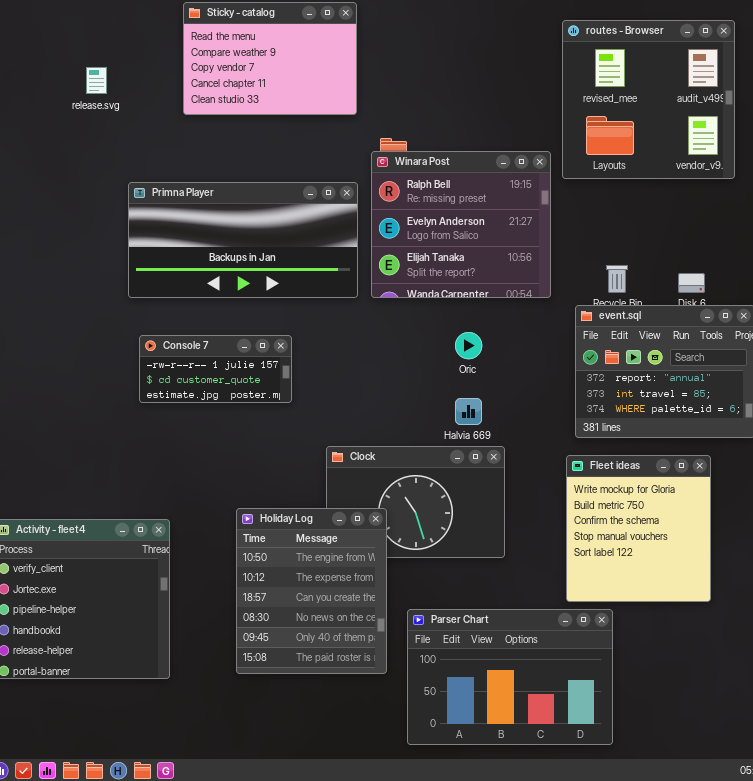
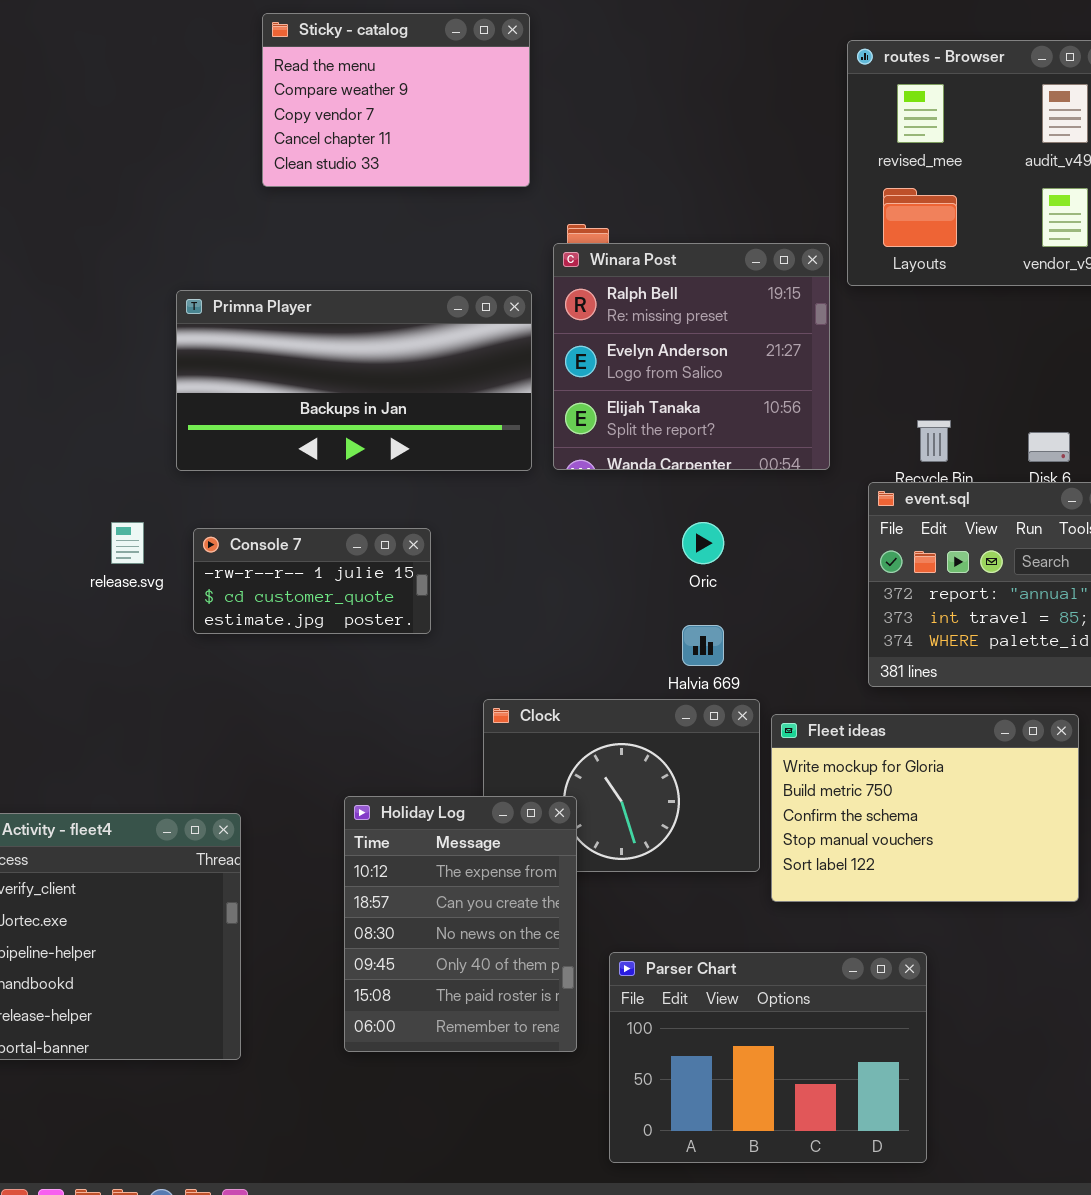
release.svg: [86,67,107,94] -> [111,522,144,564], moved
Fleet ideas: [566,455,711,602] -> [771,714,1079,902], resized
Holiday Log: [236,508,387,674] -> [344,796,577,1052], scrolled down 1 row

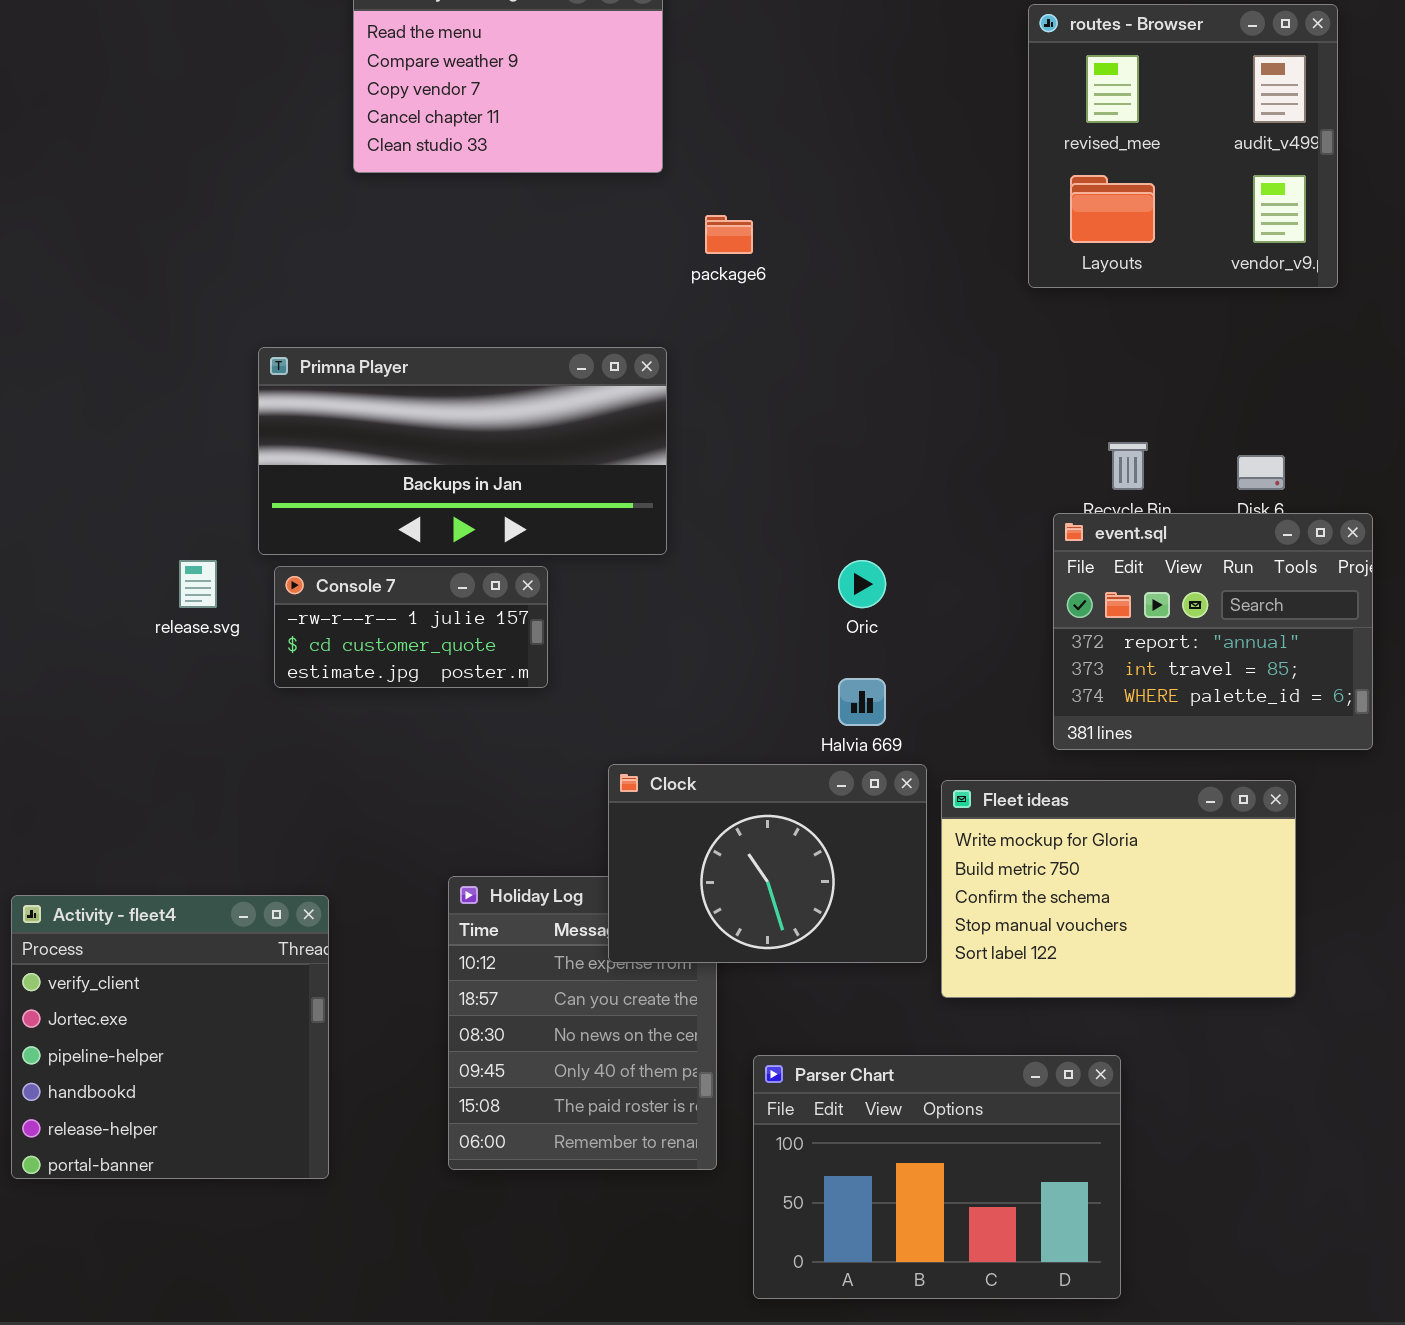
Winara Post: [553,243,830,470] -> none, closed
Primna Player: [176,290,532,471] -> [258,347,667,555], moved
Clock: [483,699,760,872] -> [608,764,927,963], raised

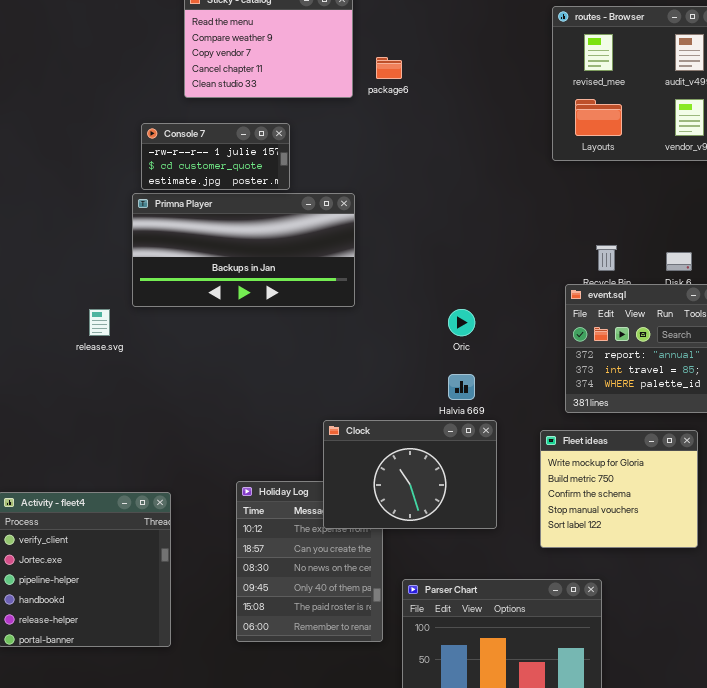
package6: [705,215,753,254] -> [376,57,402,79], moved
Console 7: [274,566,548,688] -> [141,123,290,190], moved
Fleet ideas: [941,780,1296,998] -> [540,430,698,548], resized

